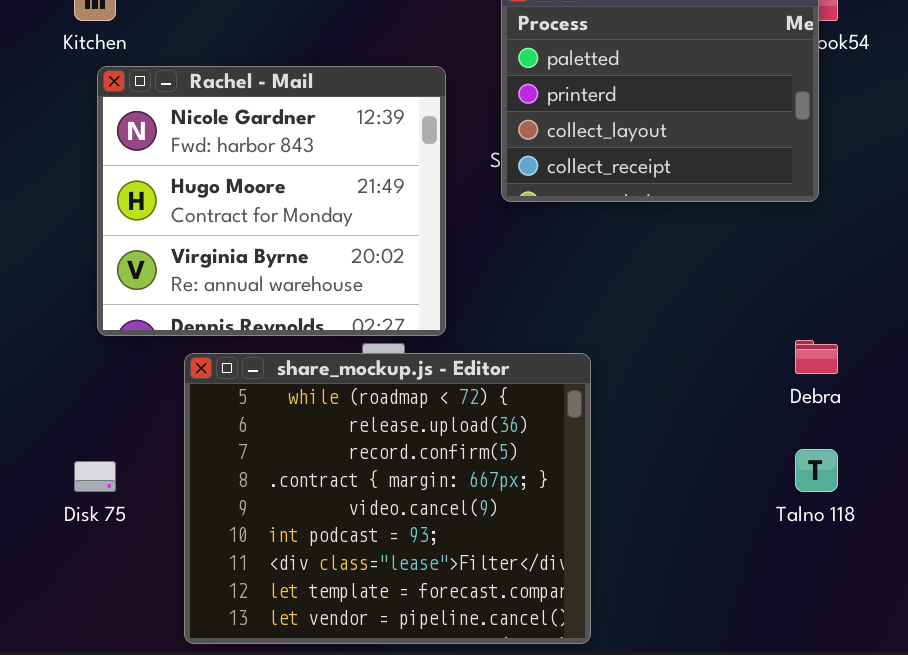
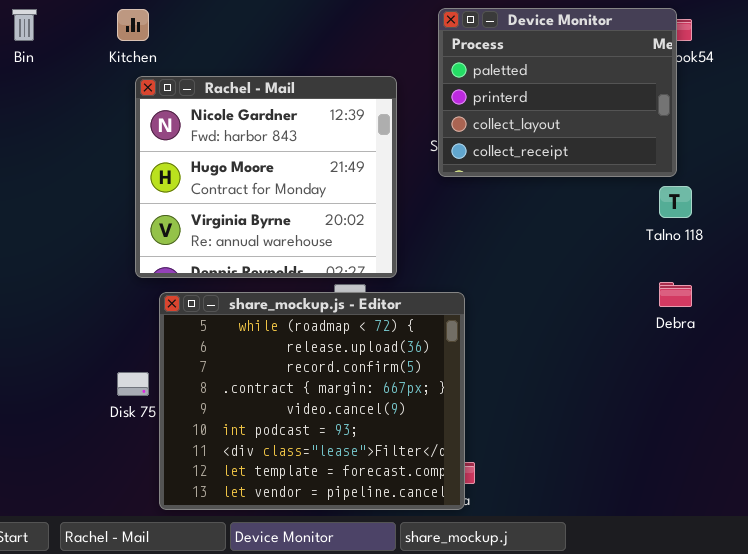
share_mockup.js - Editor: [184,353,591,644] -> [159,292,465,510], moved
Talno 118: [795,449,838,492] -> [659,186,692,218], moved

